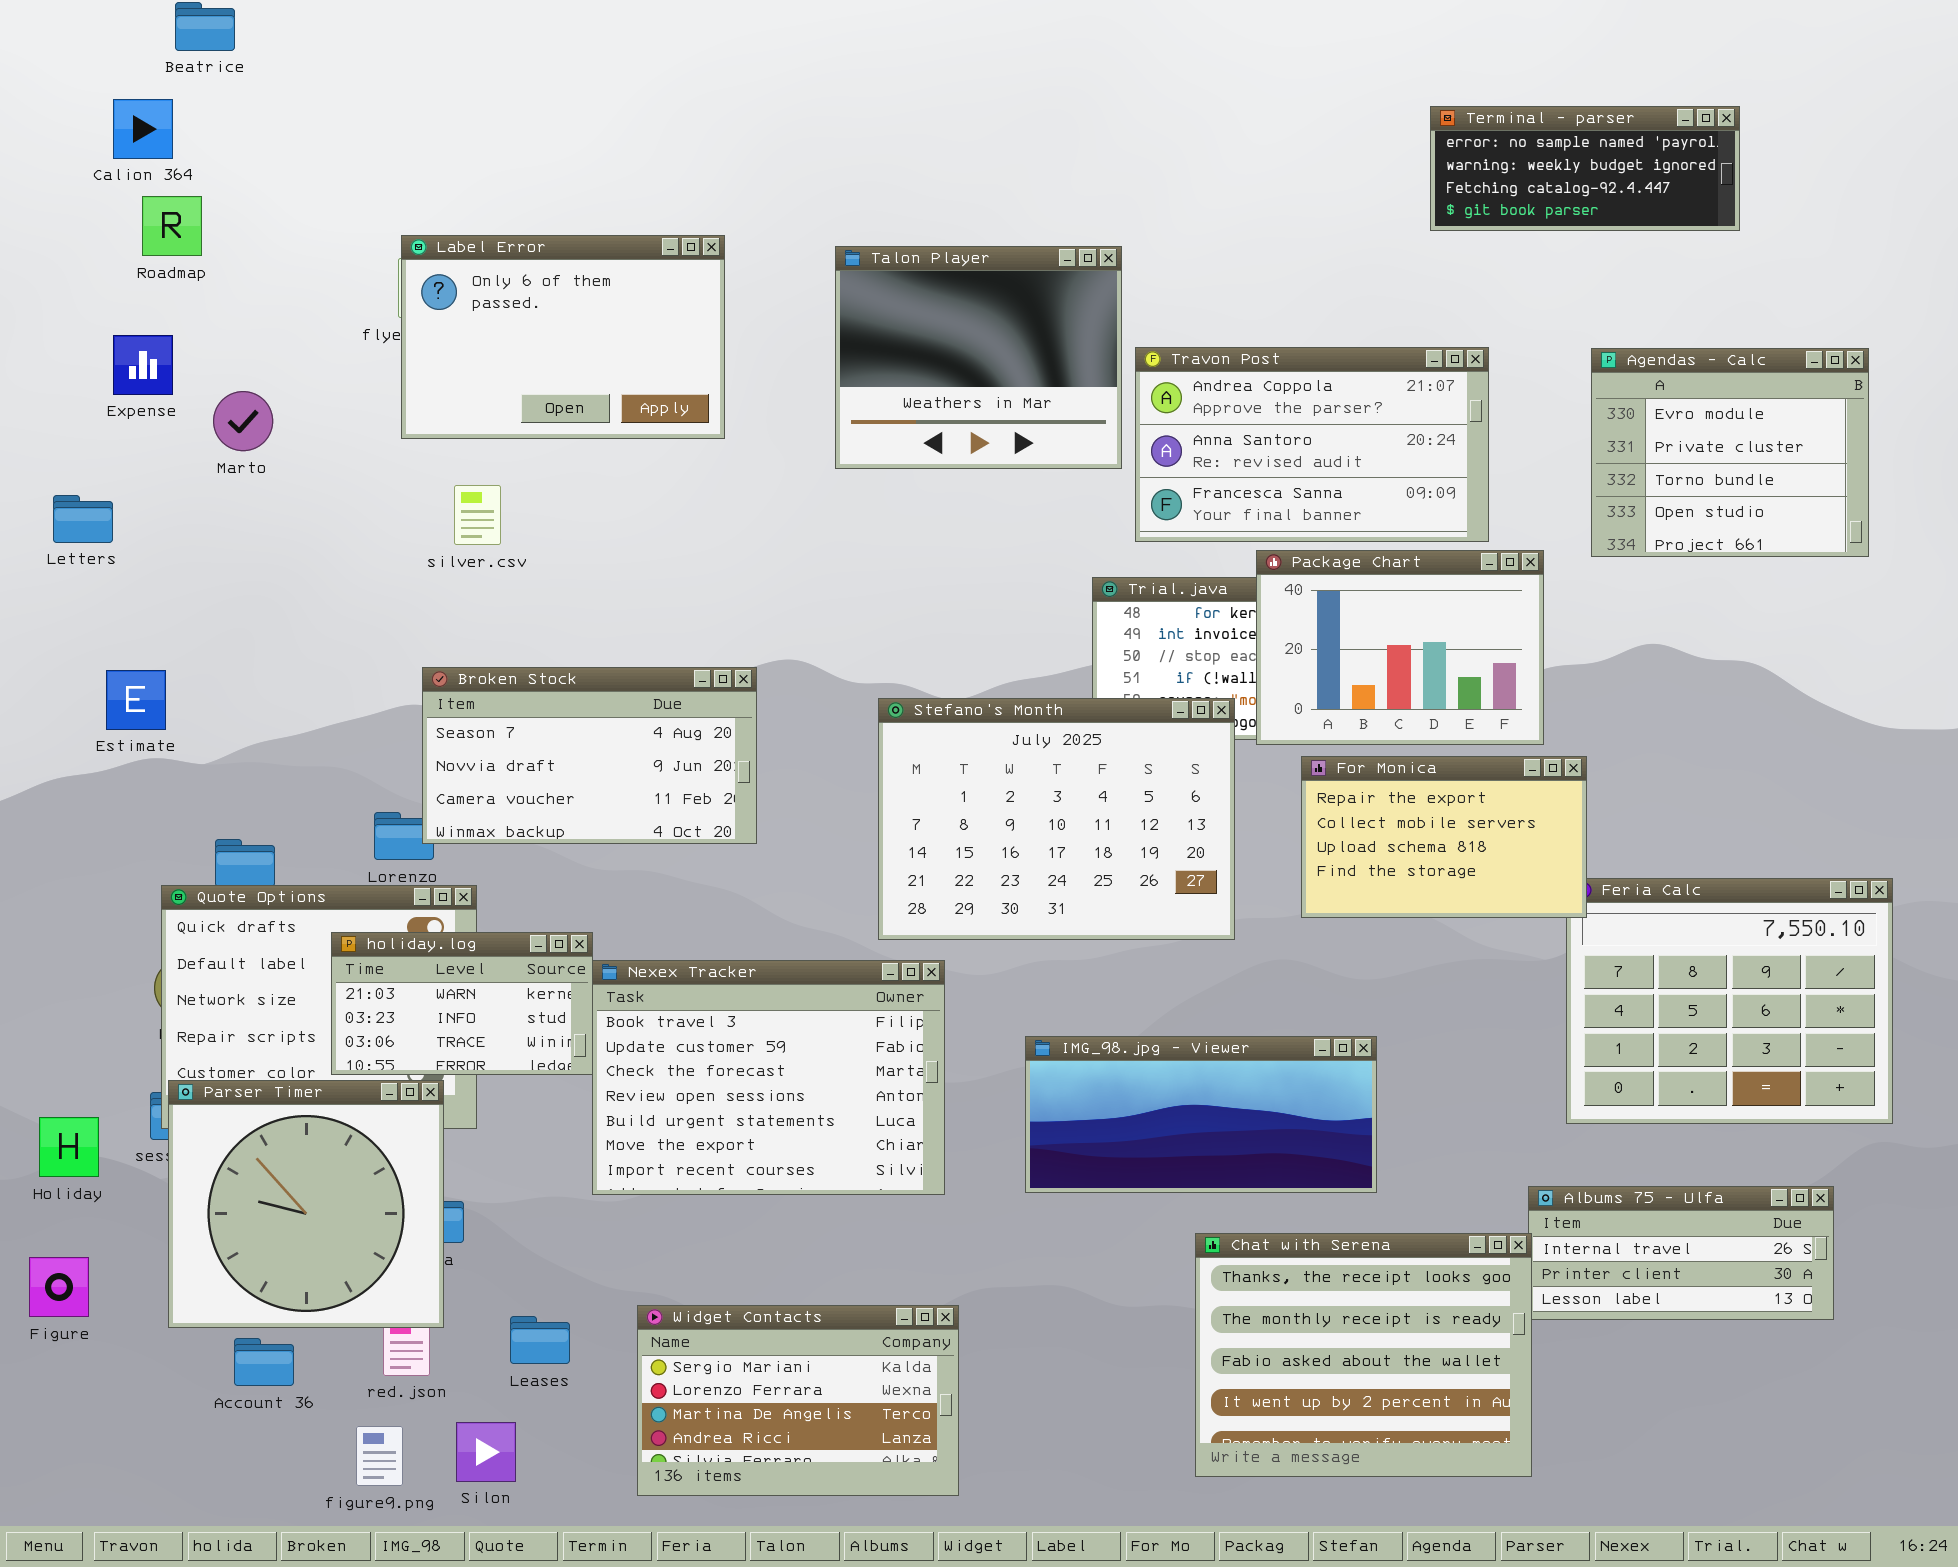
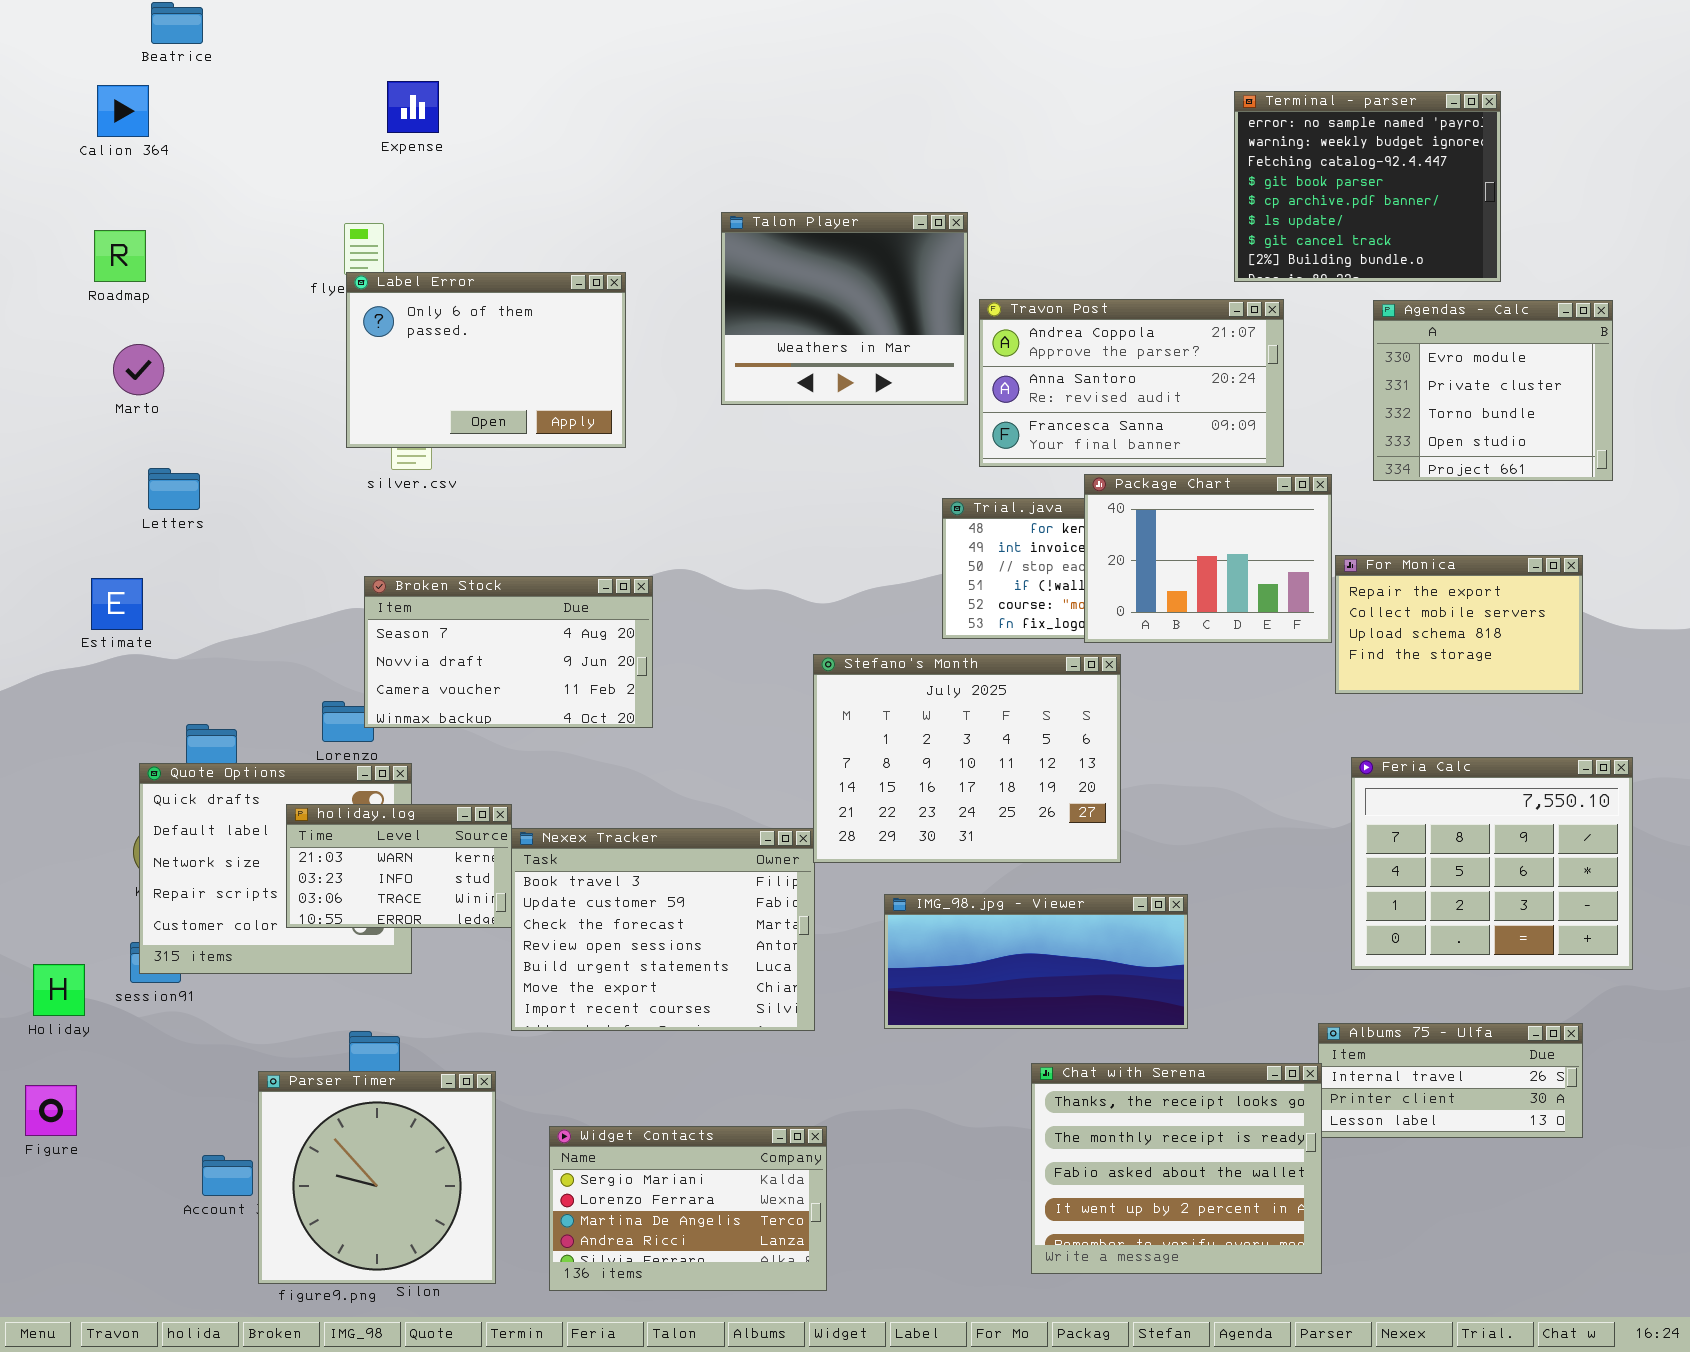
Terminal - parser: [1430,106,1740,231] -> [1234,91,1501,282], resized
Roadmap: [142,196,202,256] -> [94,230,146,282], moved
Label Error: [401,235,725,439] -> [346,272,626,448], moved
Expense: [113,335,173,395] -> [387,81,439,133], moved
Marto: [213,391,273,451] -> [113,344,164,395], moved
Letters: [53,495,113,543] -> [148,468,200,510], moved
Stefano's Month: [878,698,1235,940] -> [813,654,1121,863], moved
For Monica: [1301,756,1587,918] -> [1335,555,1583,694], moved
Parser Timer: [168,1080,444,1328] -> [258,1071,496,1284], moved

